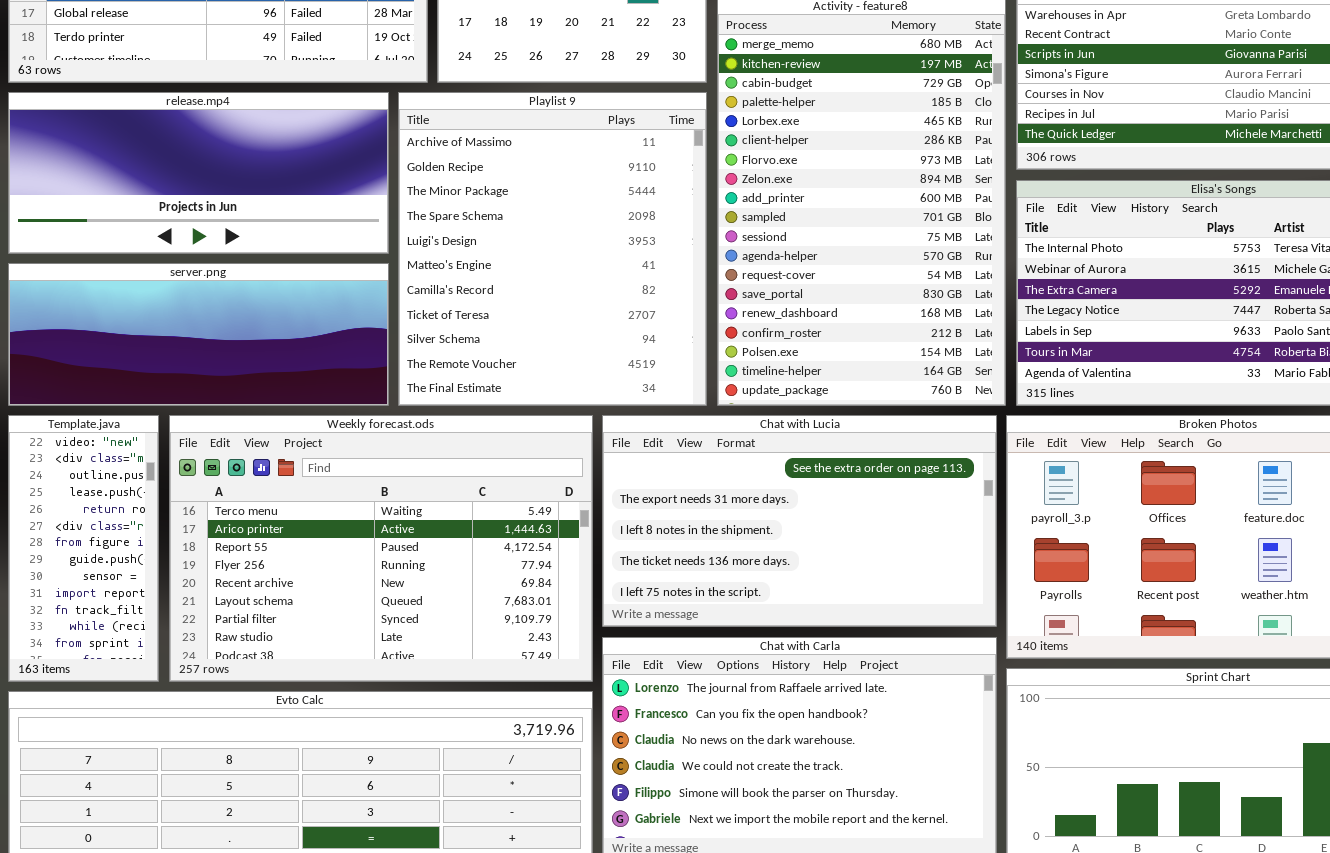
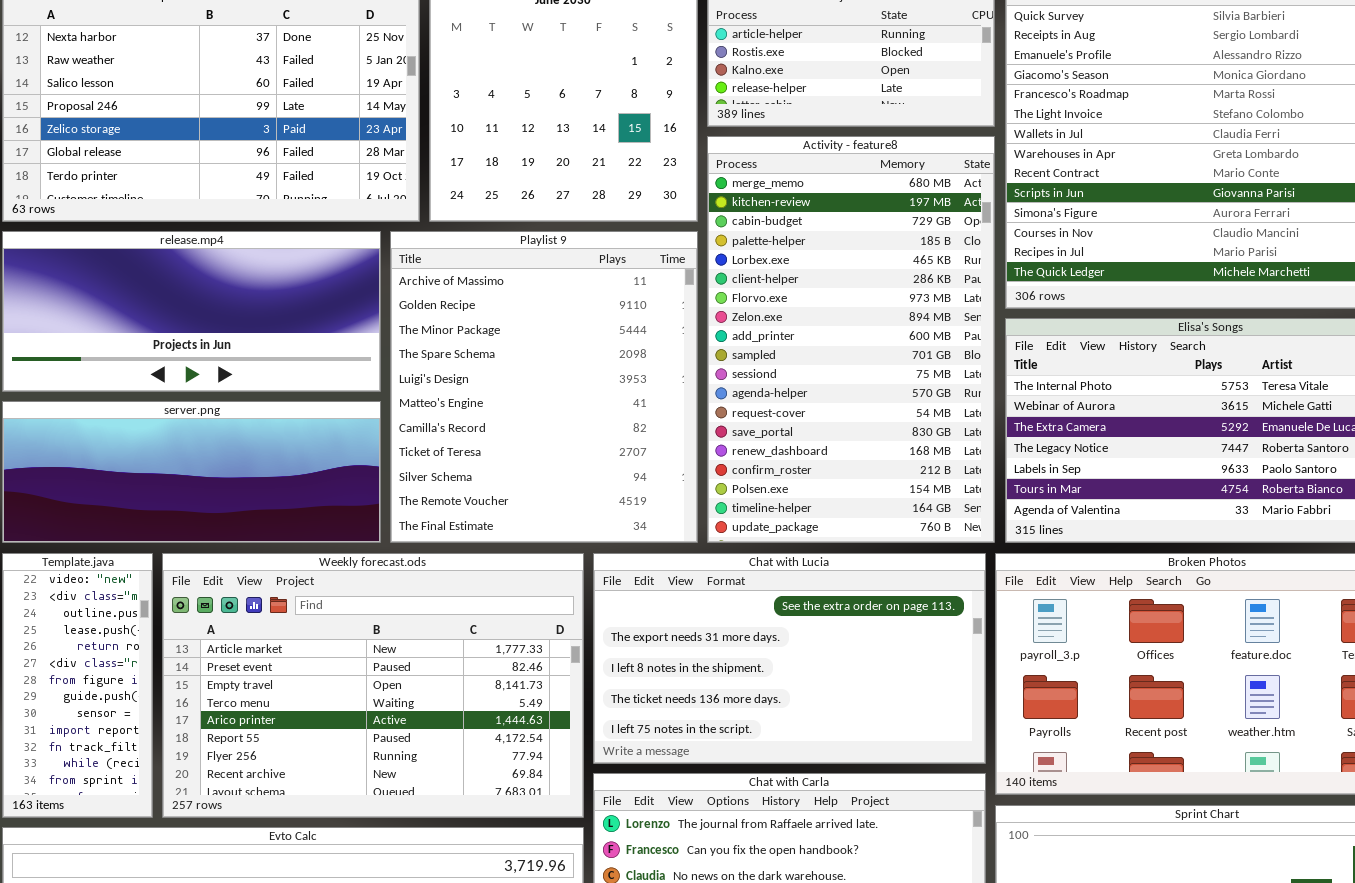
Weekly forecast.ods: [169,415,593,682] -> [162,553,584,818], scrolled up 3 rows

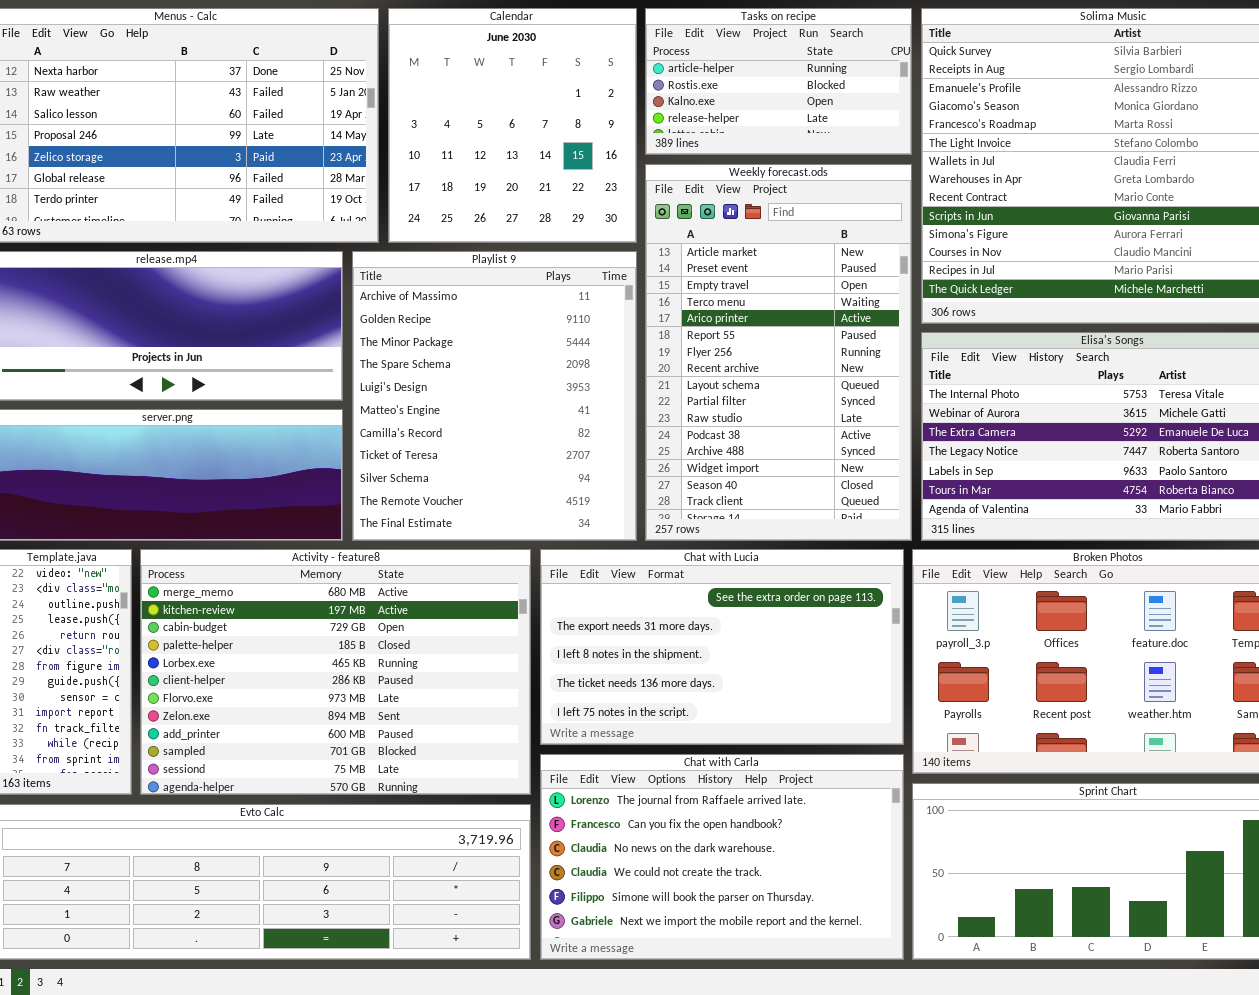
Activity - feature8: [707,136,995,543] -> [140,549,531,795], moved, resized
Weekly forecast.ods: [162,553,584,818] -> [645,164,912,541], moved, resized

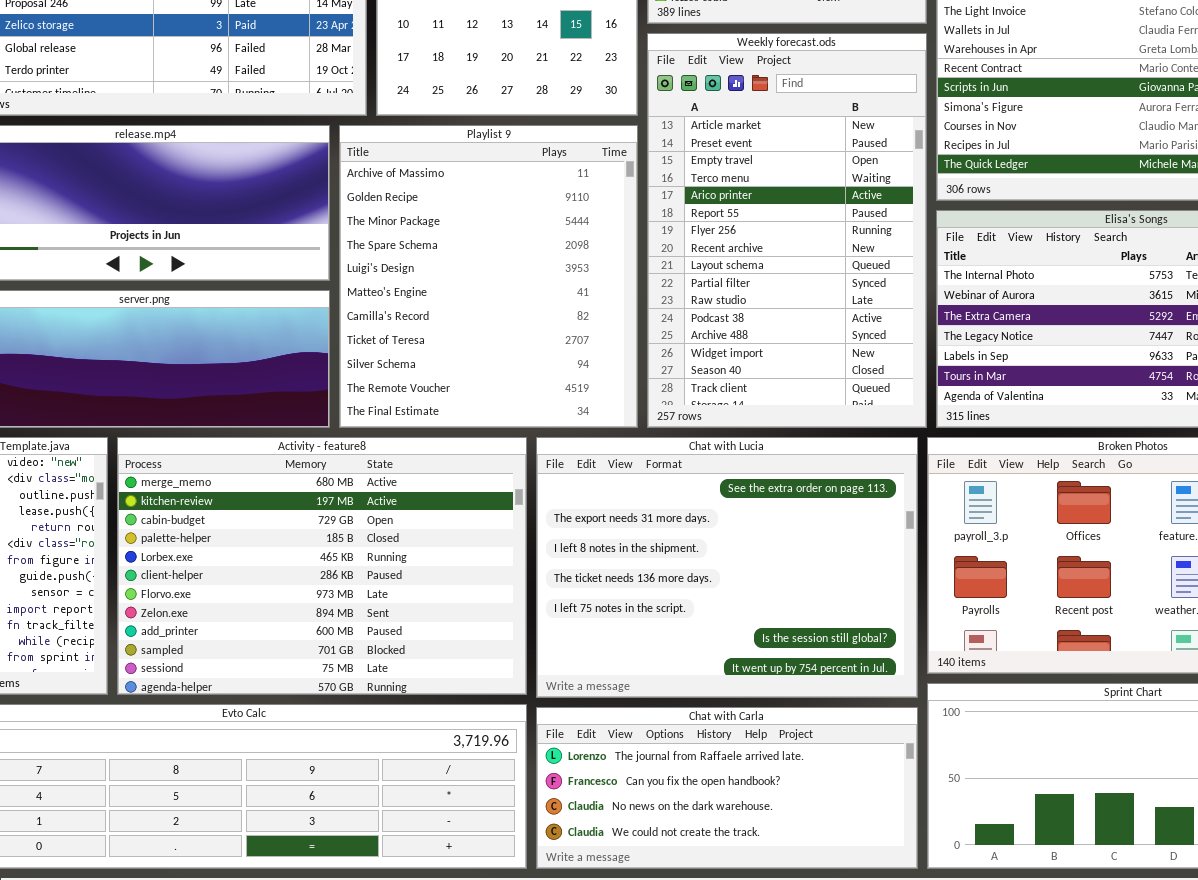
Chat with Lucia: [540,549,904,745] -> [536,437,918,698], resized
Chat with Carla: [540,754,904,960] -> [536,707,918,869], resized

